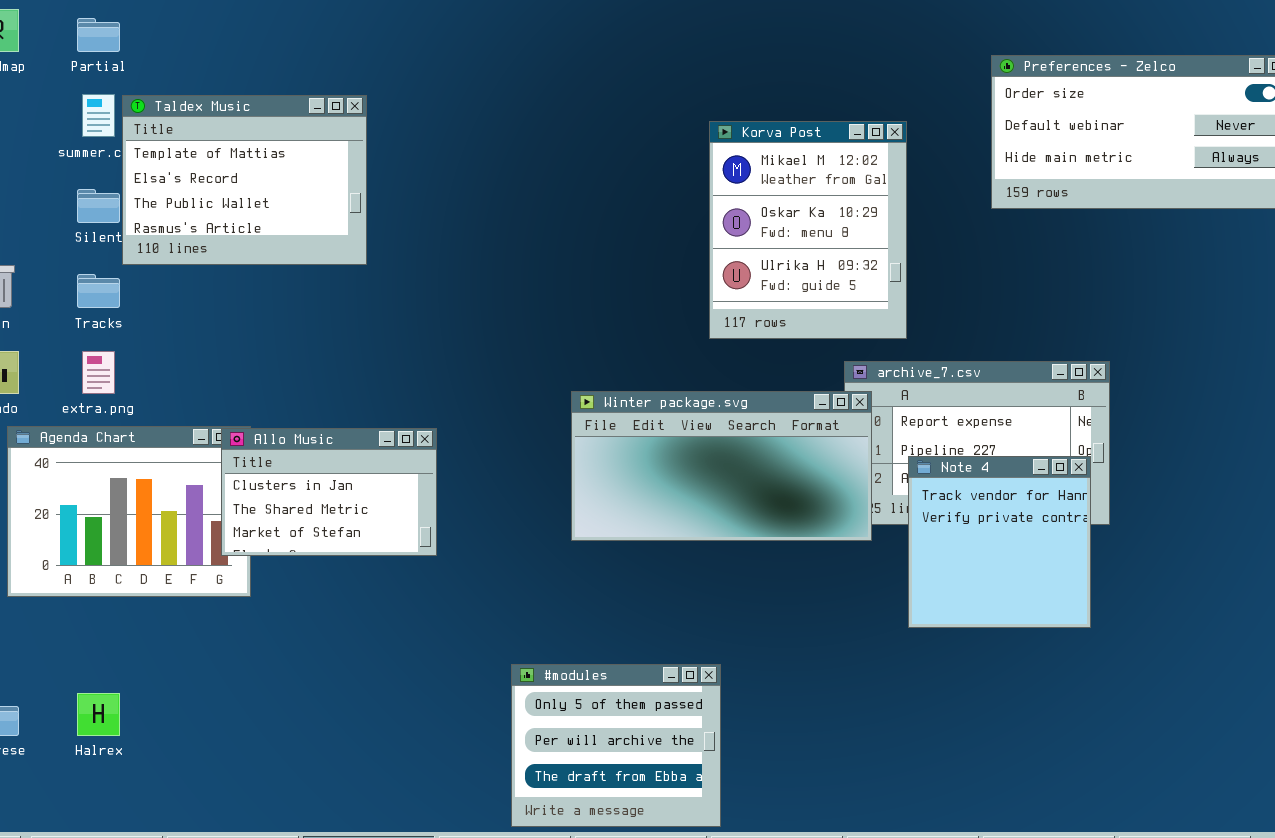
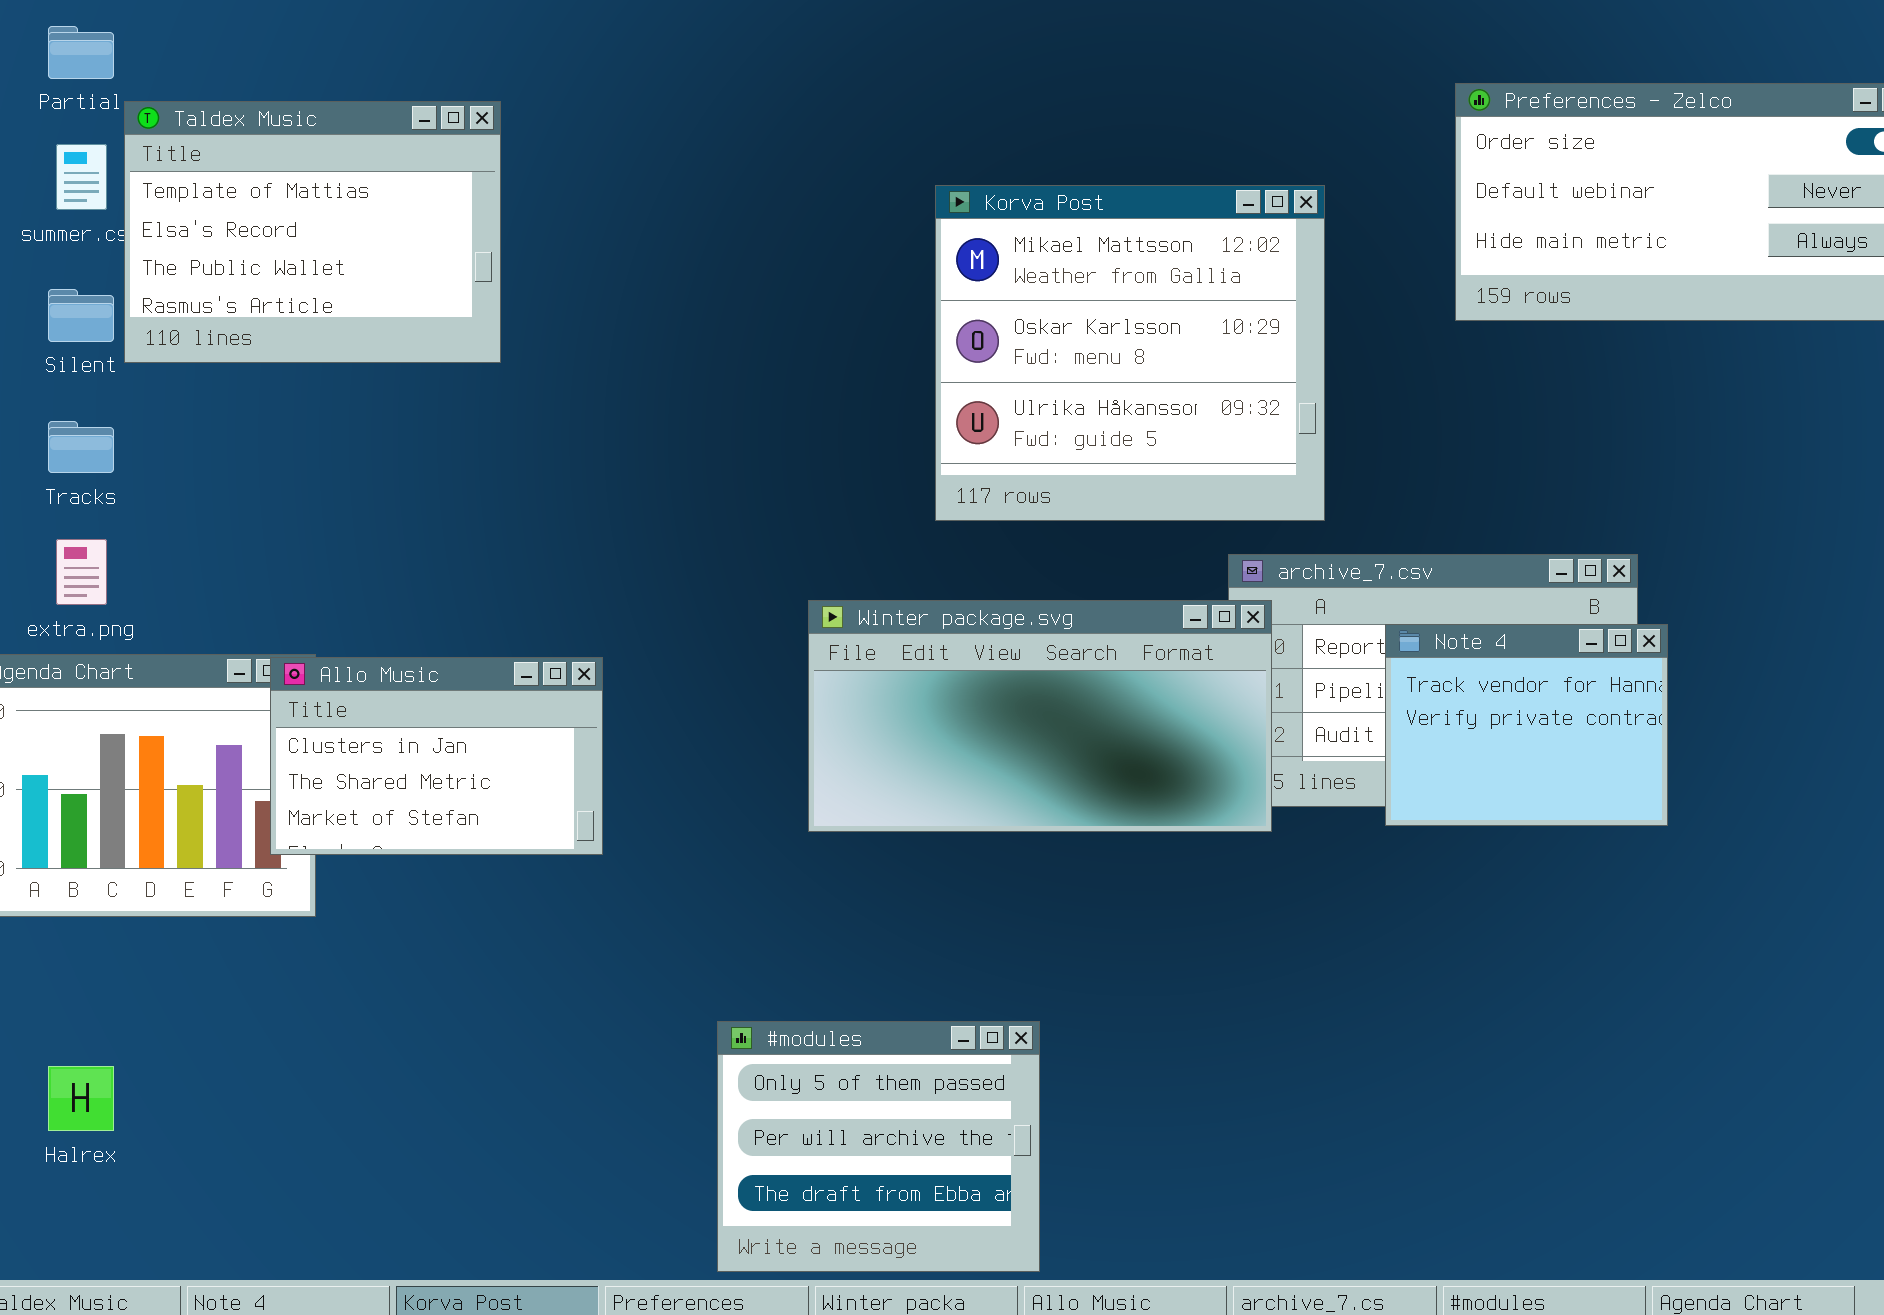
Taldex Music: [122,95,367,265] -> [124,101,501,363], moved
Korva Post: [709,121,907,339] -> [935,185,1325,521], resized
Note 4: [908,456,1091,628] -> [1385,624,1668,826], moved, resized

